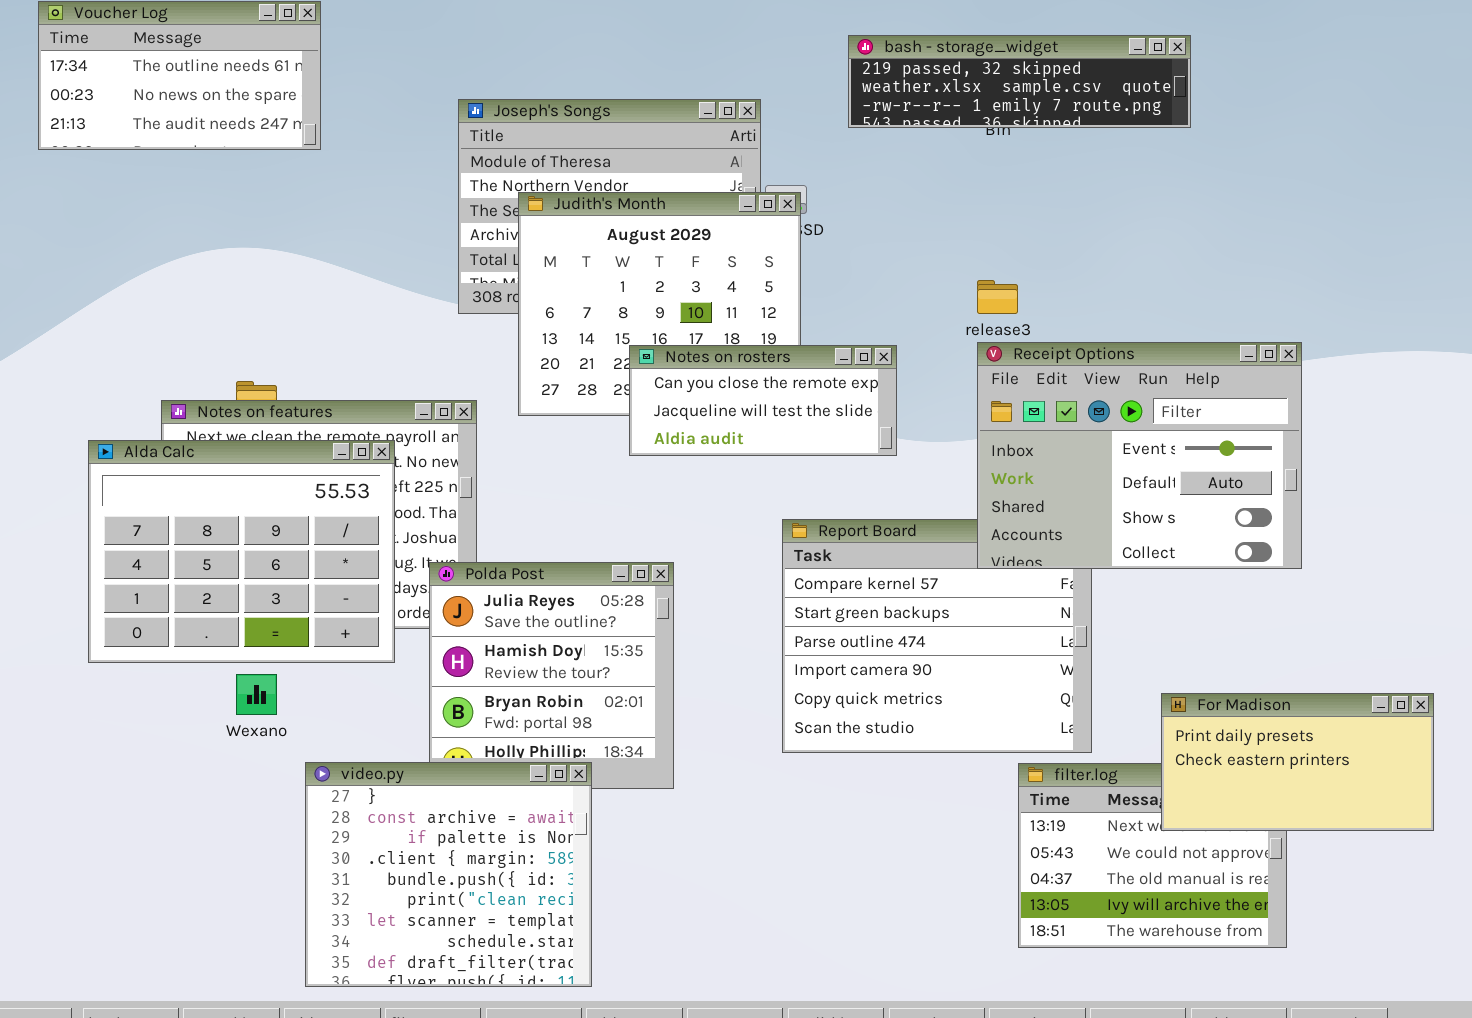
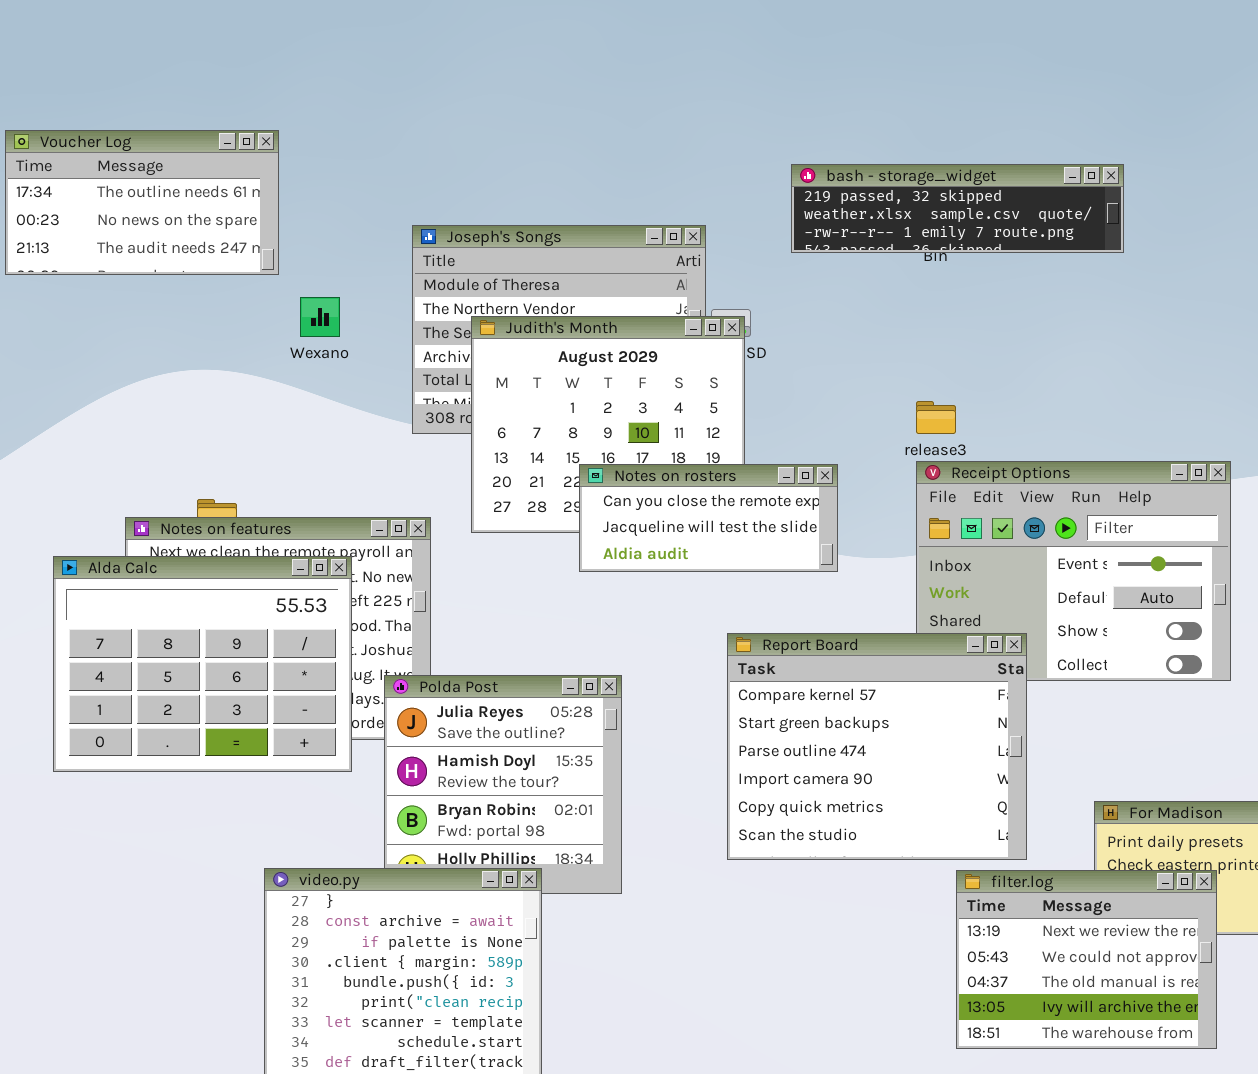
Report Board: [782,519,1092,753] -> [727,633,1027,860], raised
Wexano: [236,674,277,715] -> [300,297,340,337], moved
filter.log: [1018,763,1287,948] -> [956,870,1217,1049], raised

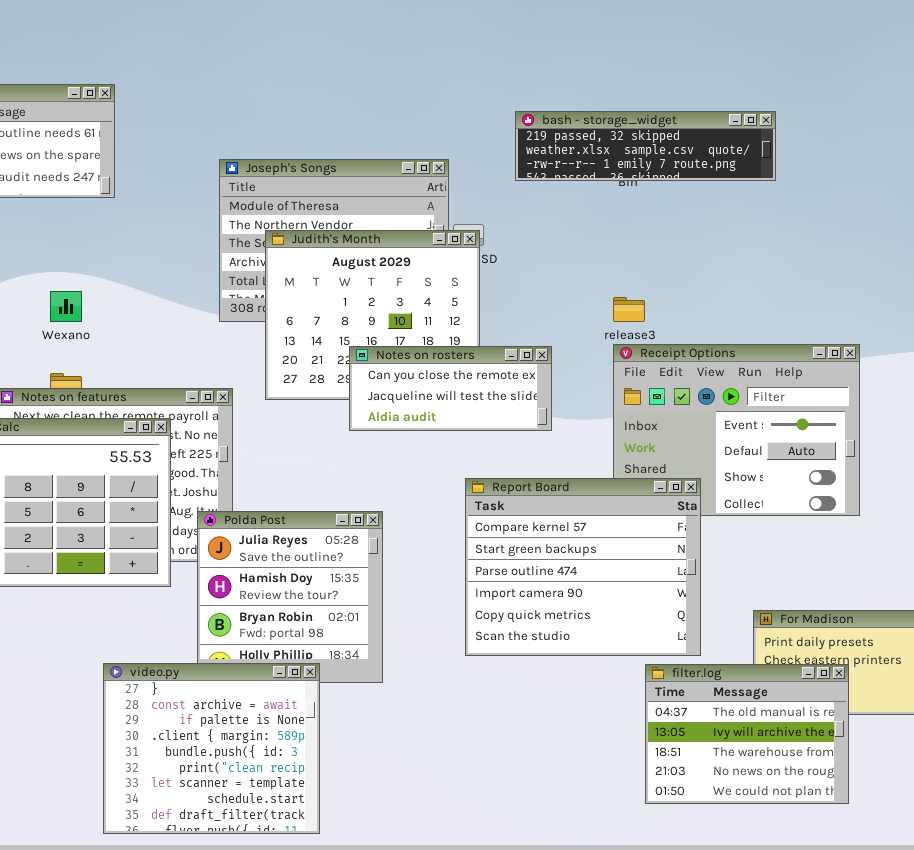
Wexano: [300,297,340,337] -> [50,291,82,322], moved
filter.log: [956,870,1217,1049] -> [645,664,849,804], scrolled down 2 rows

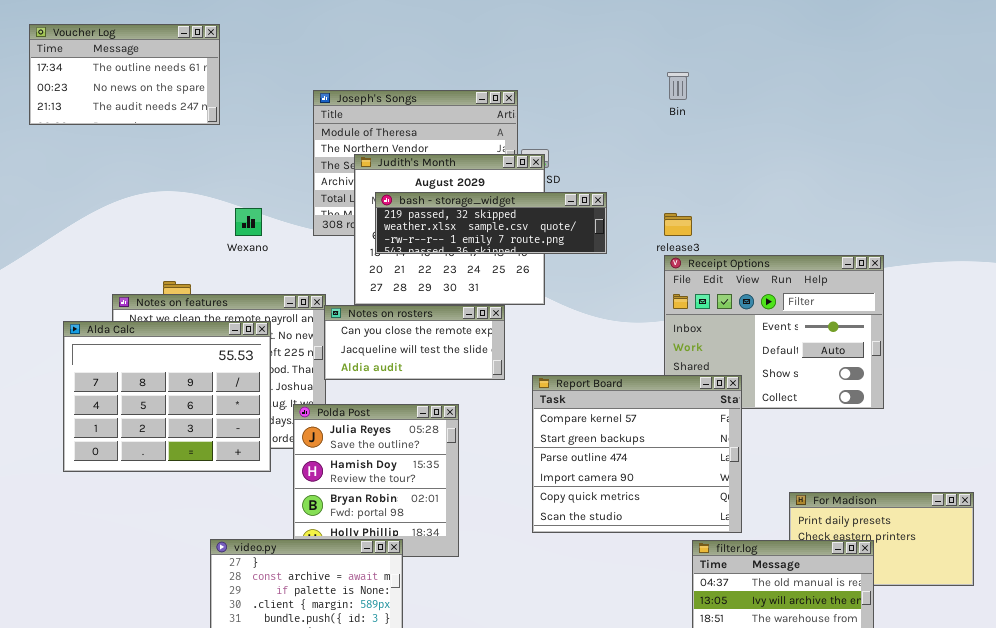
bash - storage_widget: [515,111,776,181] -> [375,192,607,254], moved
Wexano: [50,291,82,322] -> [235,208,262,236], moved
Notes on rosters: [349,346,552,431] -> [324,305,505,380], moved

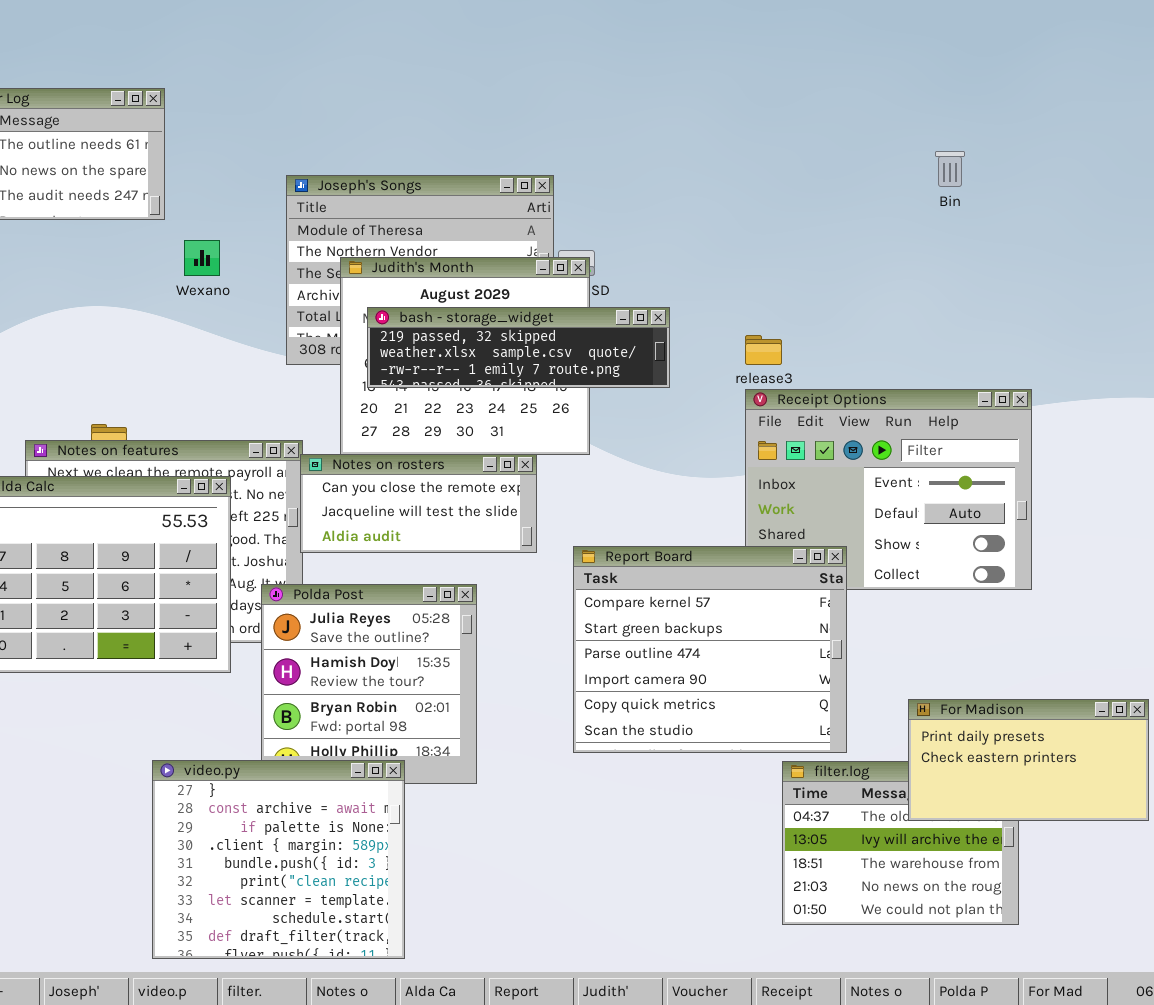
Bin: [667,72,689,100] -> [935,151,965,187], moved
Wexano: [235,208,262,236] -> [184,240,220,276], moved
For Madison: [789,492,974,586] -> [908,699,1149,821], raised

